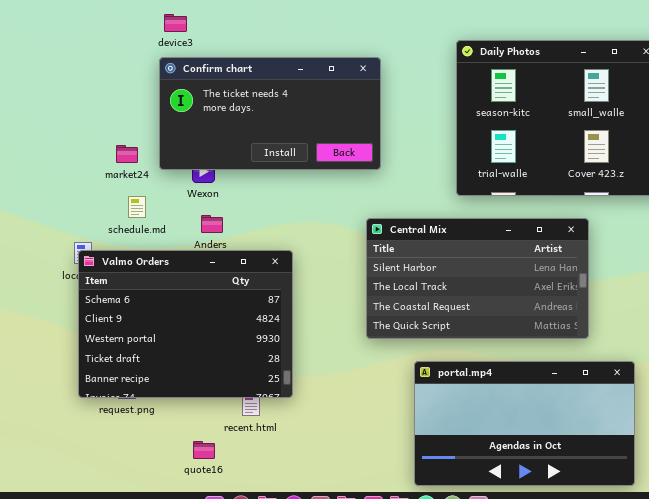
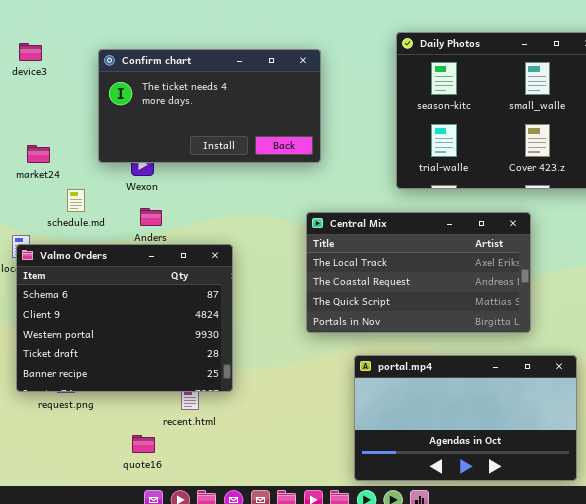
device3: [164,14,187,32] -> [19,43,42,61], moved
market24: [116,145,138,163] -> [27,145,50,163], moved
Central Mix: [366,218,589,339] -> [306,212,531,333], scrolled down 1 row

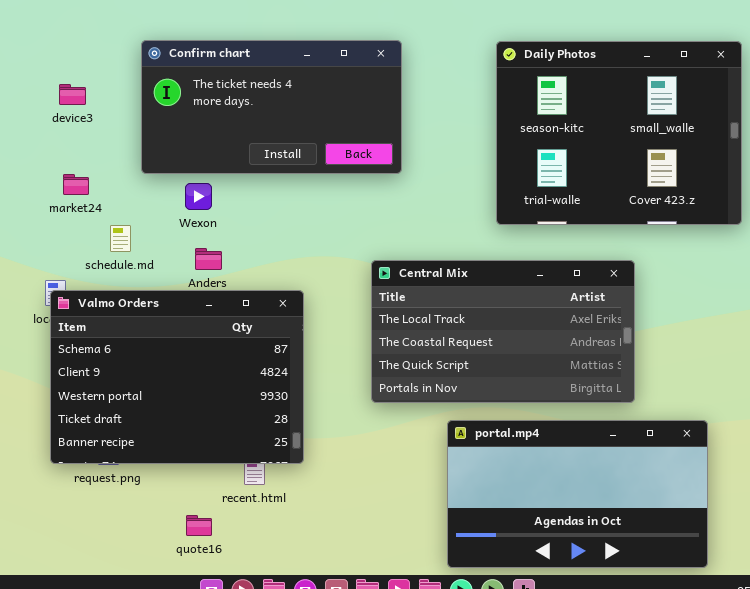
device3: [19,43,42,61] -> [59,84,86,105], moved
Confirm chart: [98,49,321,163] -> [141,40,402,174], moved
Central Mix: [306,212,531,333] -> [371,260,635,403], moved

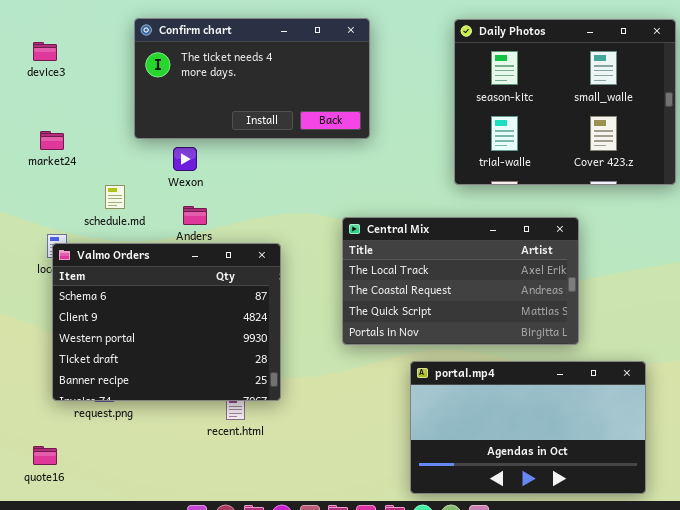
device3: [59,84,86,105] -> [33,42,57,61], moved
market24: [63,174,89,195] -> [40,131,64,150], moved
quote16: [186,515,212,536] -> [33,446,57,465], moved

